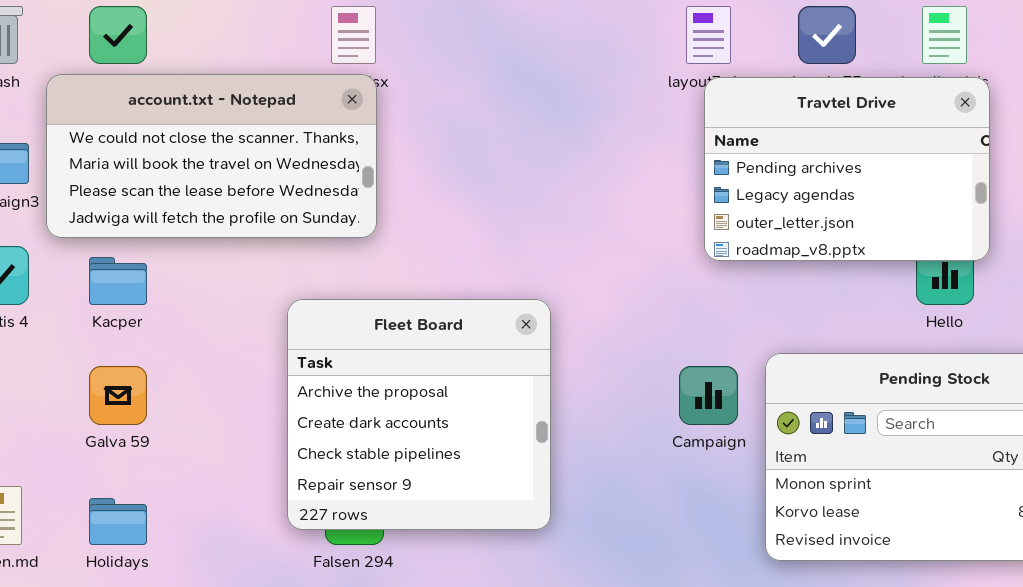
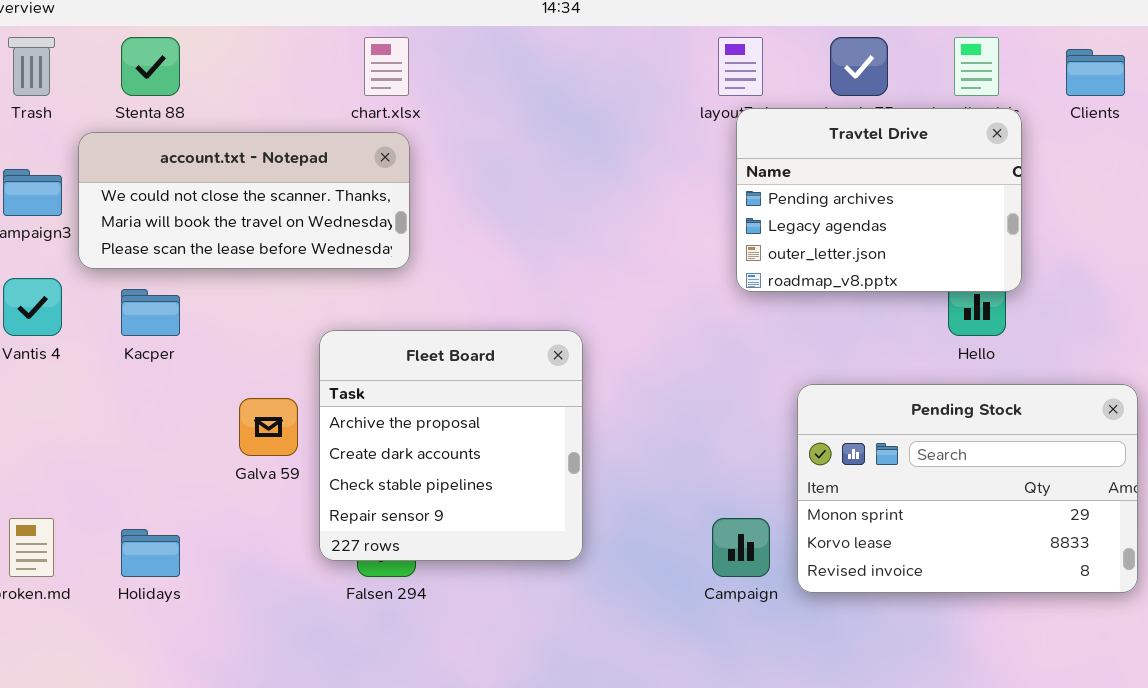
account.txt - Notepad: [46,74,377,238] -> [78,132,410,269], resized
Galva 59: [89,366,147,425] -> [239,398,298,456], moved
Campaign: [679,366,738,425] -> [712,518,770,577], moved

